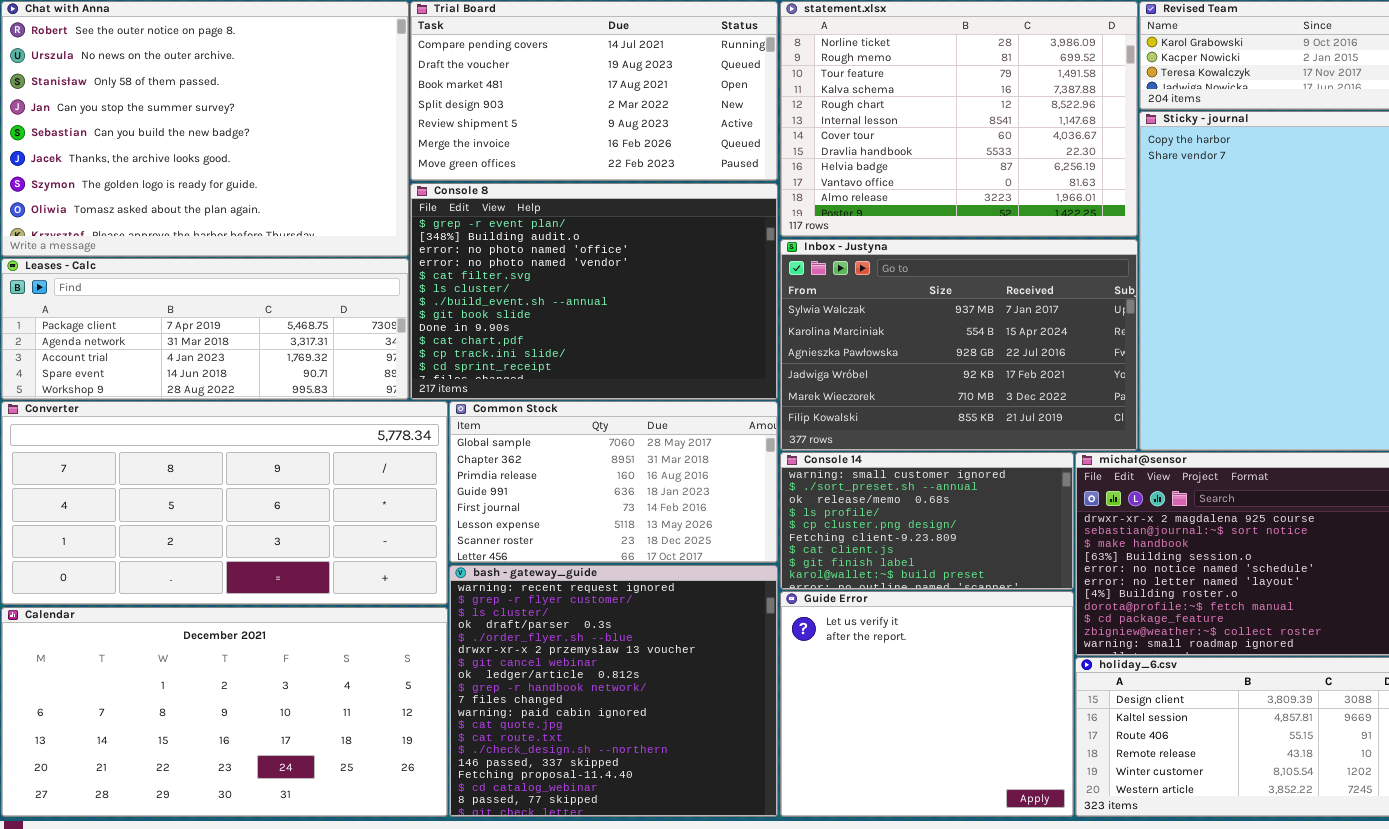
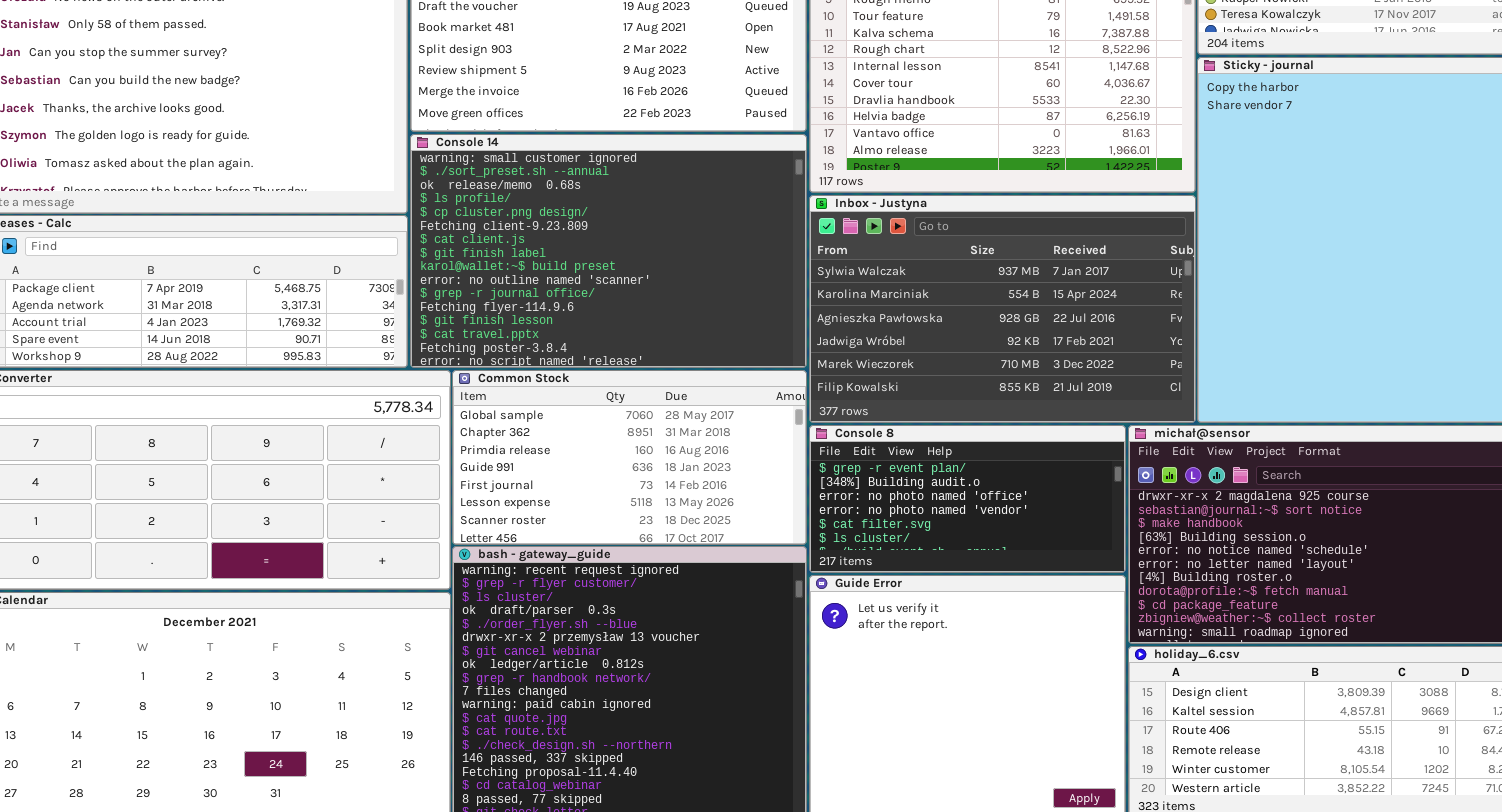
Console 8: [410,183,778,400] -> [809,425,1126,573], moved, resized
Console 14: [780,452,1074,590] -> [410,134,807,368], moved, resized

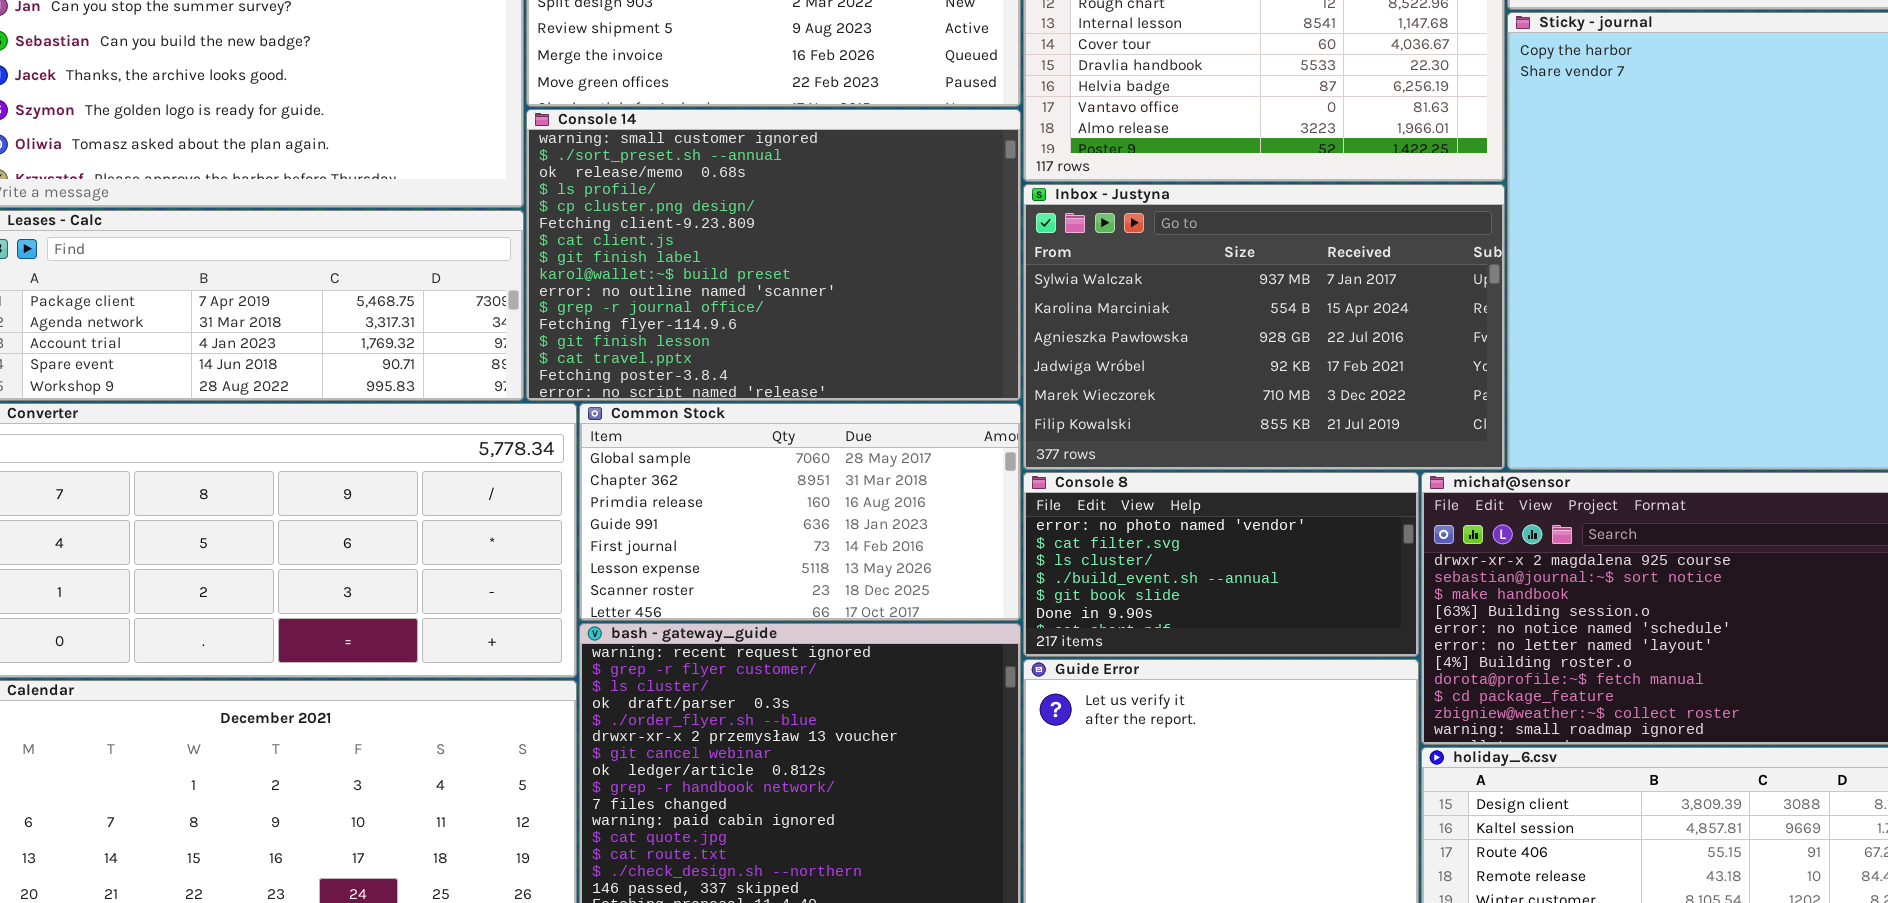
Console 8: [809,425,1126,573] -> [1023,472,1419,657], scrolled down 3 rows

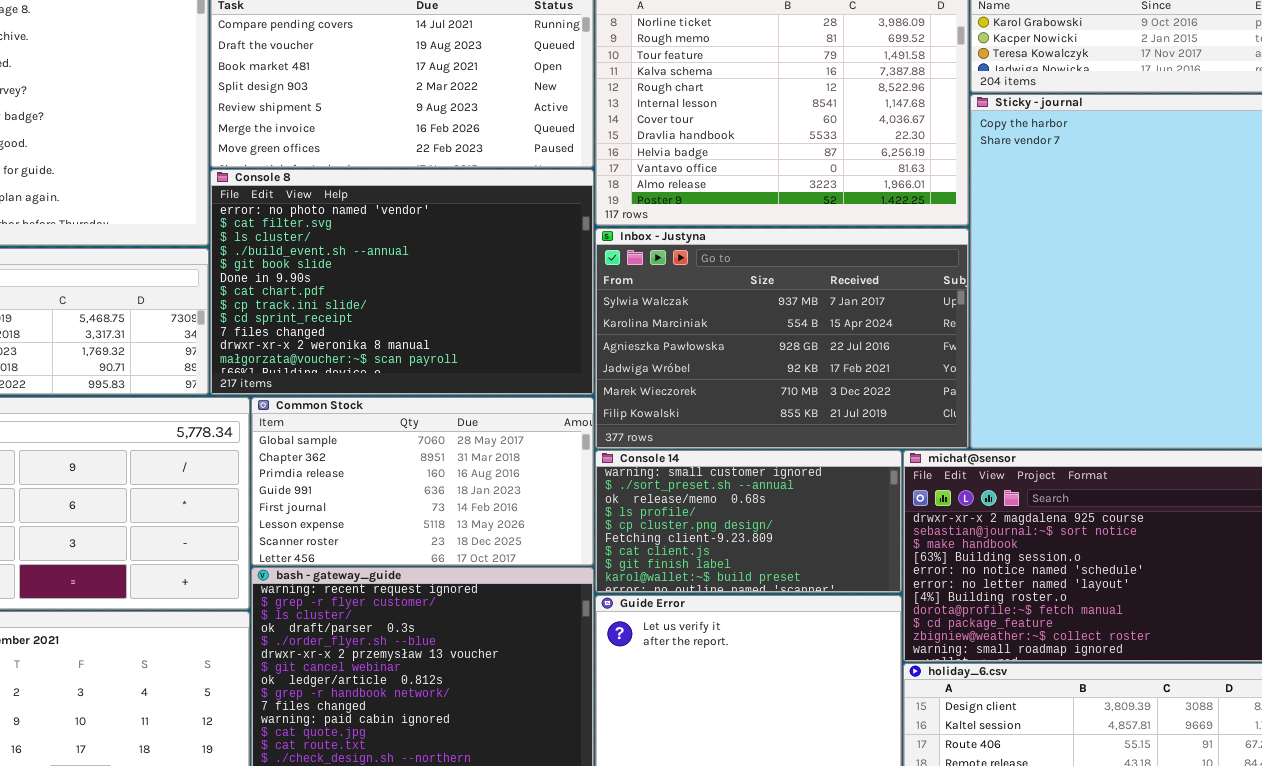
Console 14: [526,109,1021,401] -> [595,450,902,593], moved, resized
Console 8: [1023,472,1419,657] -> [210,169,594,395], moved, resized

